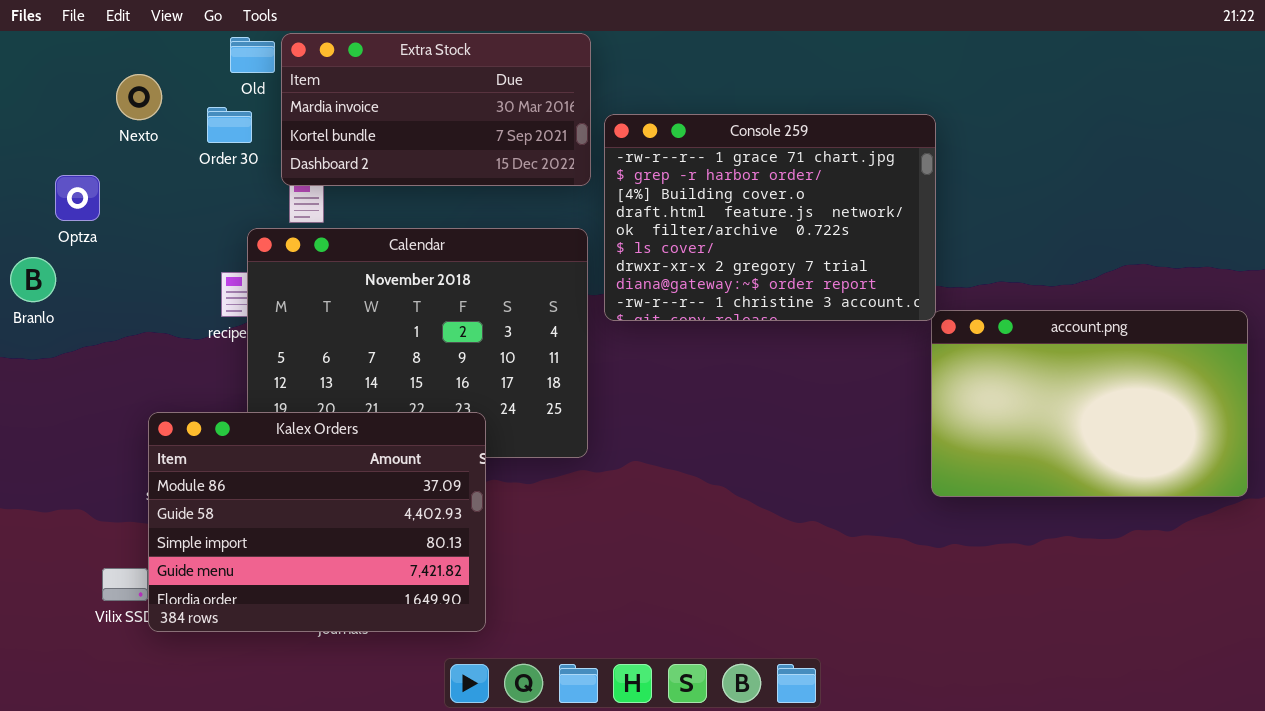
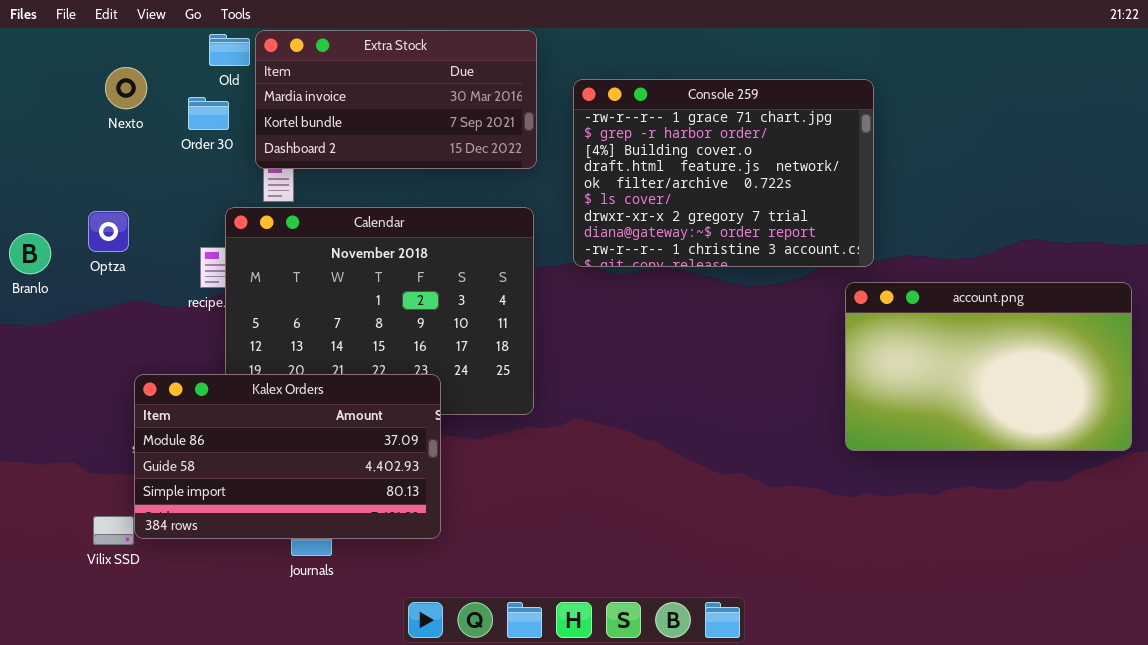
Console 259: [604,114,936,321] -> [573,79,874,267], moved
Optza: [55,175,100,221] -> [88,211,129,252], moved
Kalex Orders: [148,412,486,632] -> [134,374,441,539], resized

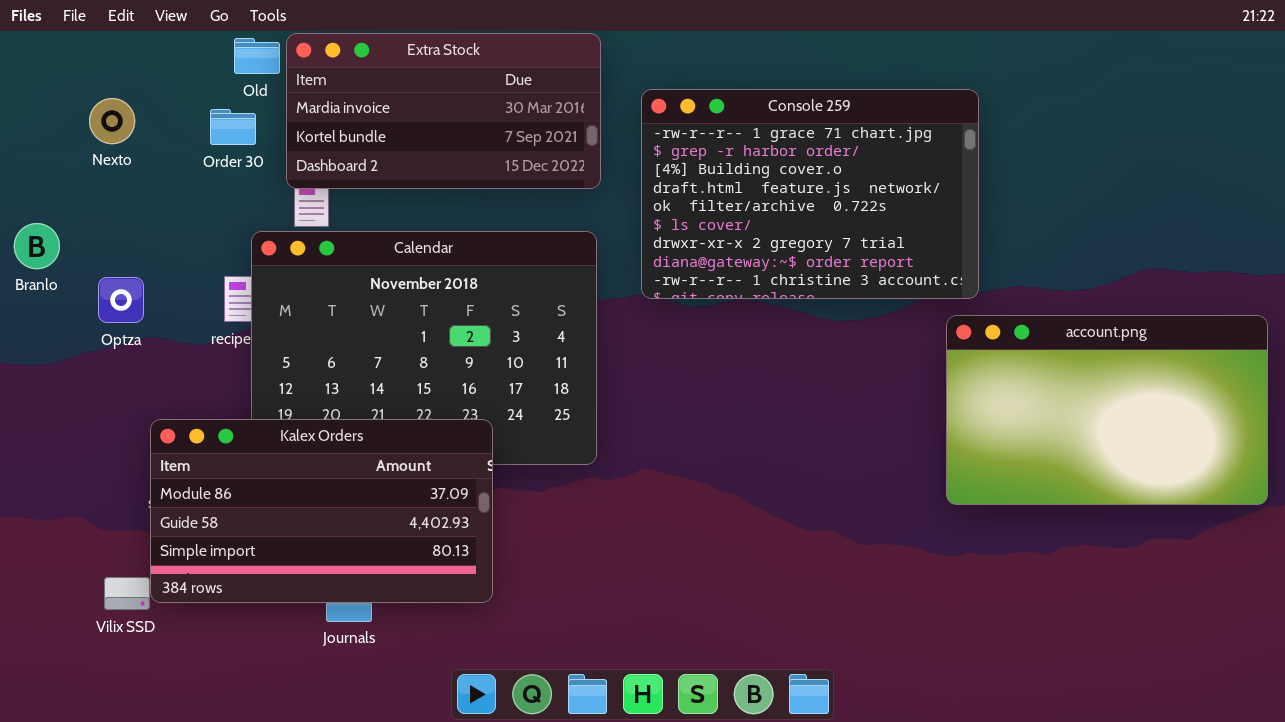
Nexto: [105,67,147,109] -> [89,98,135,144], moved
Optza: [88,211,129,252] -> [98,277,144,323], moved
Branlo: [9,233,51,274] -> [14,223,60,269], moved

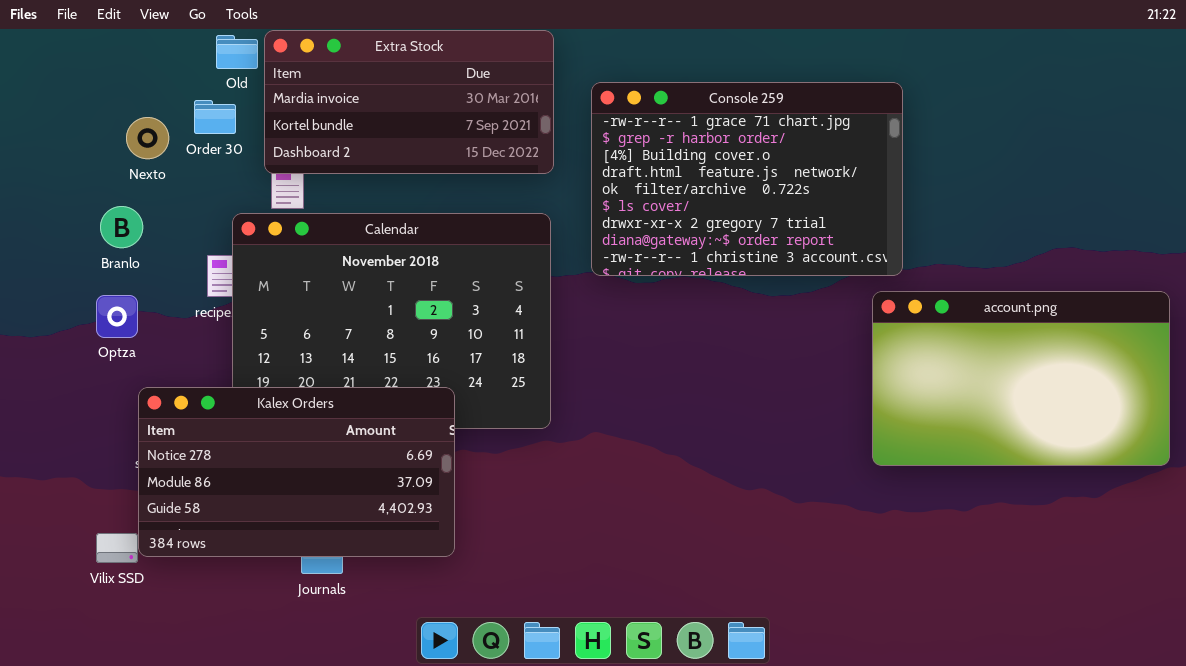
Nexto: [89,98,135,144] -> [126,117,169,159], moved
Branlo: [14,223,60,269] -> [100,206,143,248], moved
Optza: [98,277,144,323] -> [96,295,138,338], moved
Kalex Orders: [150,419,493,603] -> [138,387,455,557], scrolled up 1 row

